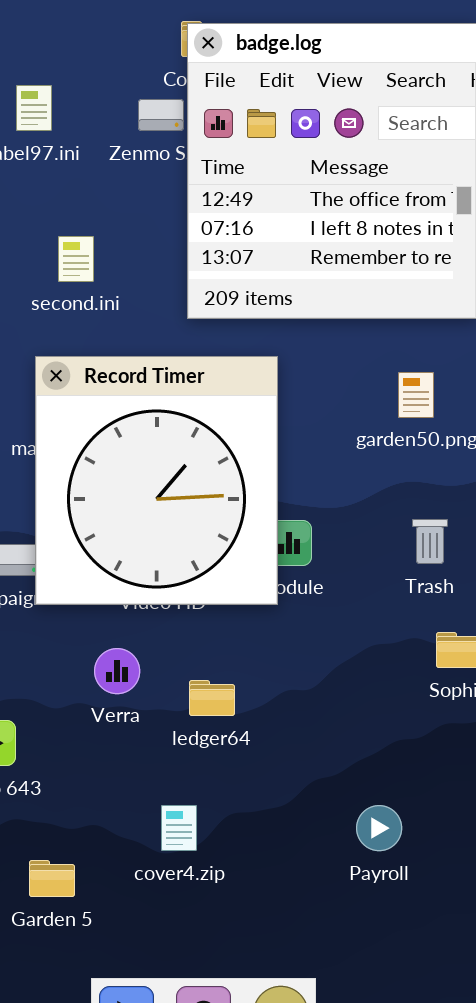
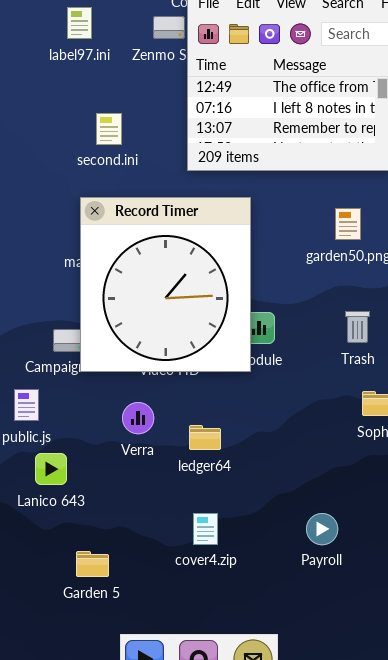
cover4.zip: [161,805,197,851] -> [193,513,218,545], moved

